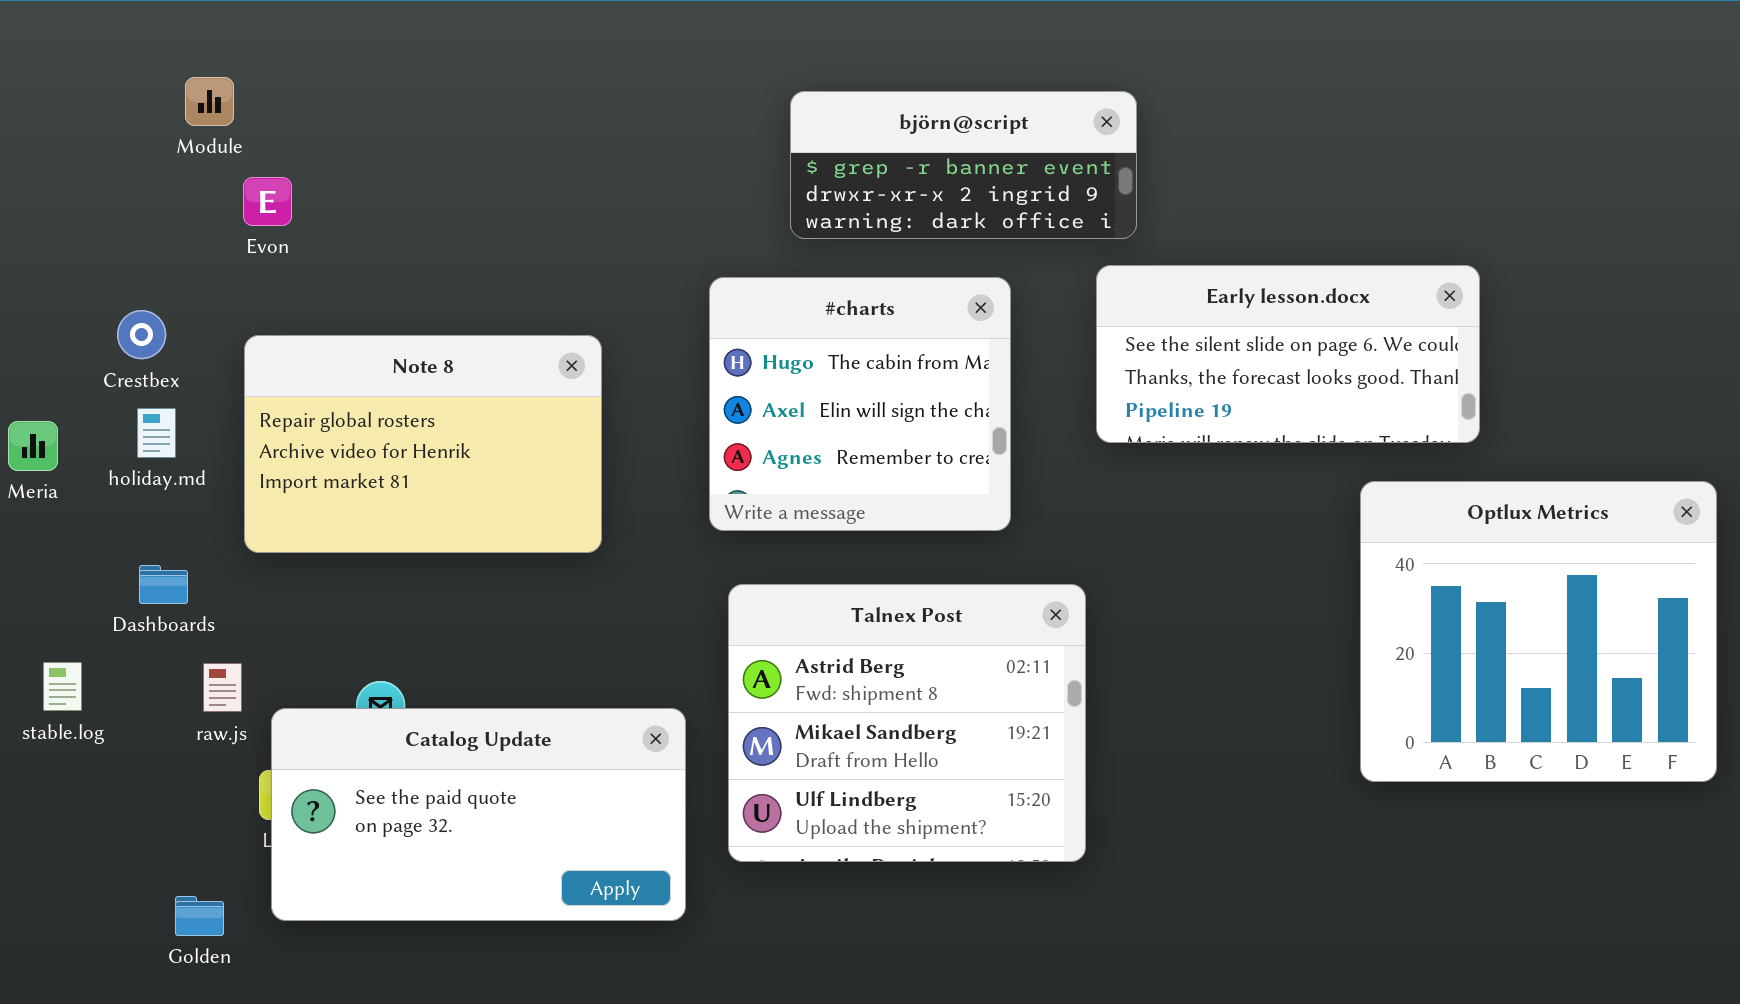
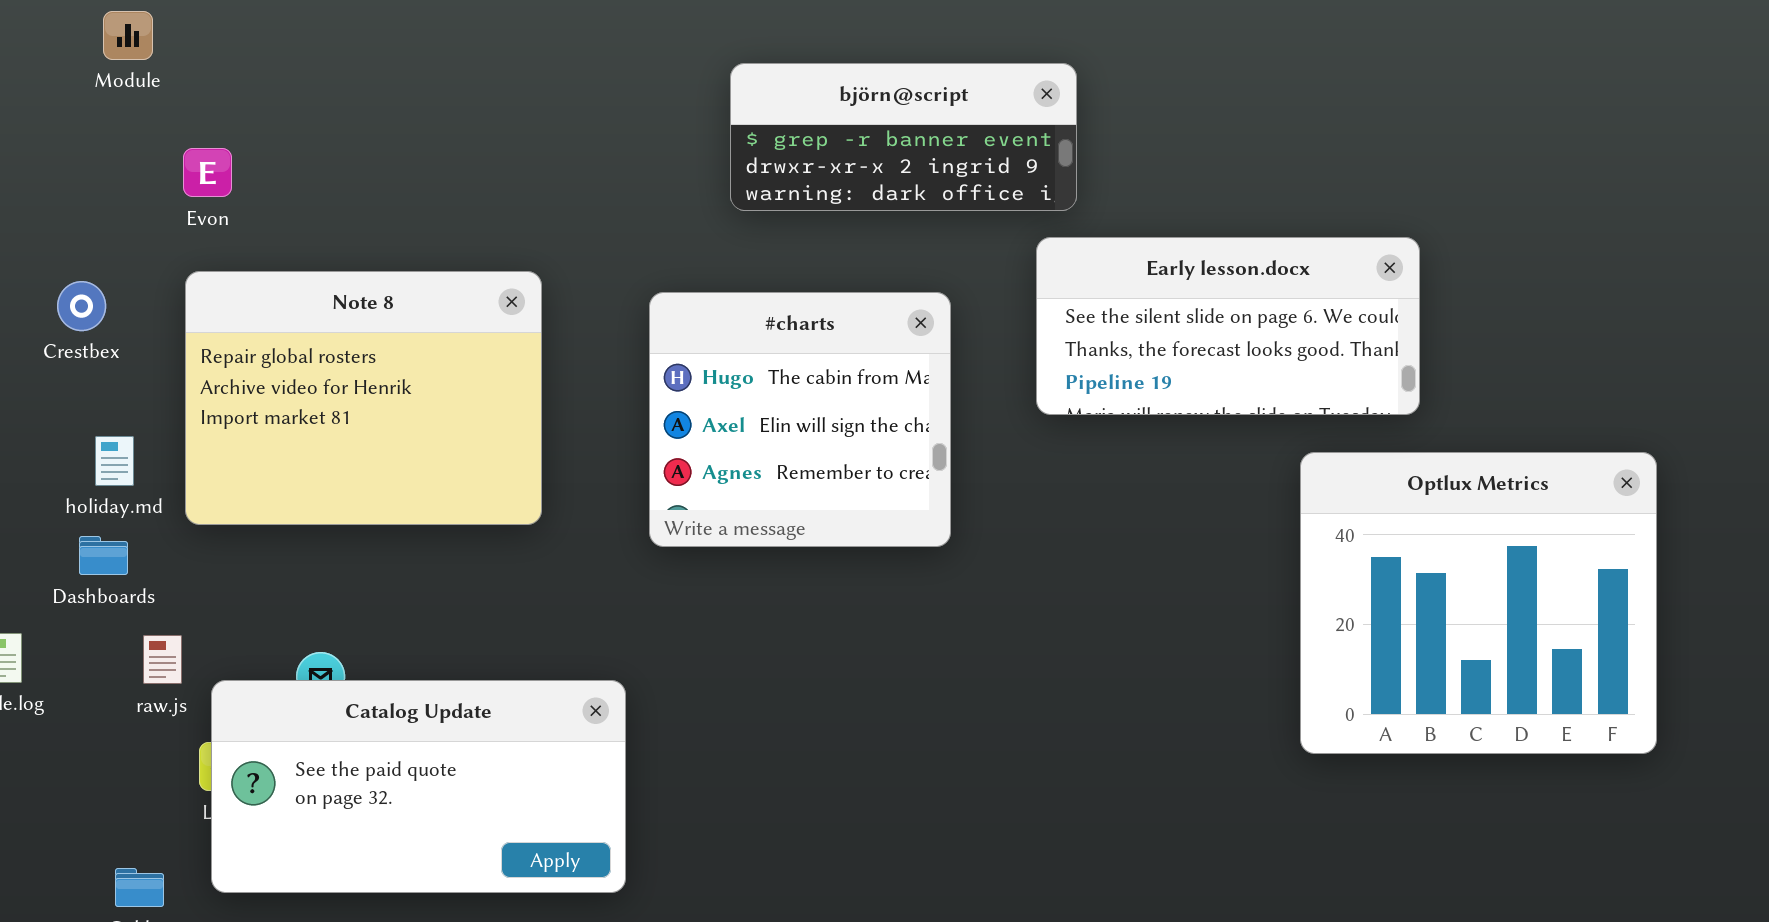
Module: [185,77,234,126] -> [103,11,153,60], moved
#charts: [709,277,1011,531] -> [649,292,951,547], moved
Note 8: [244,335,602,553] -> [185,271,542,525], resized
holiday.md: [137,408,176,458] -> [95,436,134,486], moved
Talnex Post: [728,584,1086,862] -> none, closed

